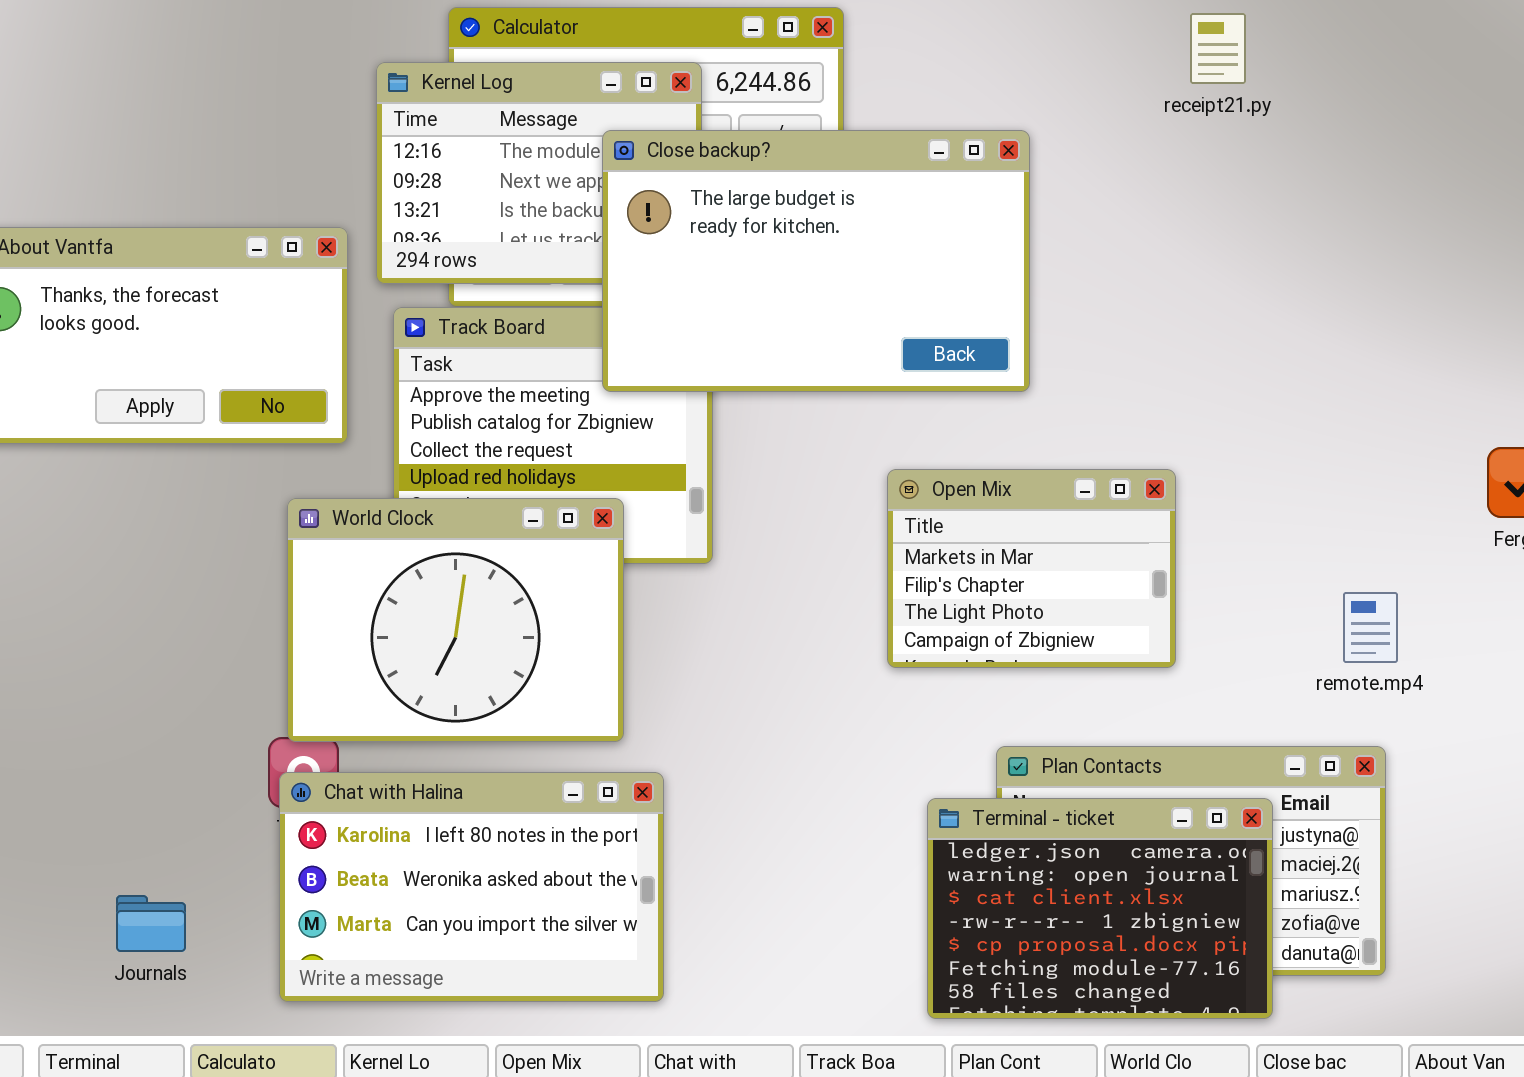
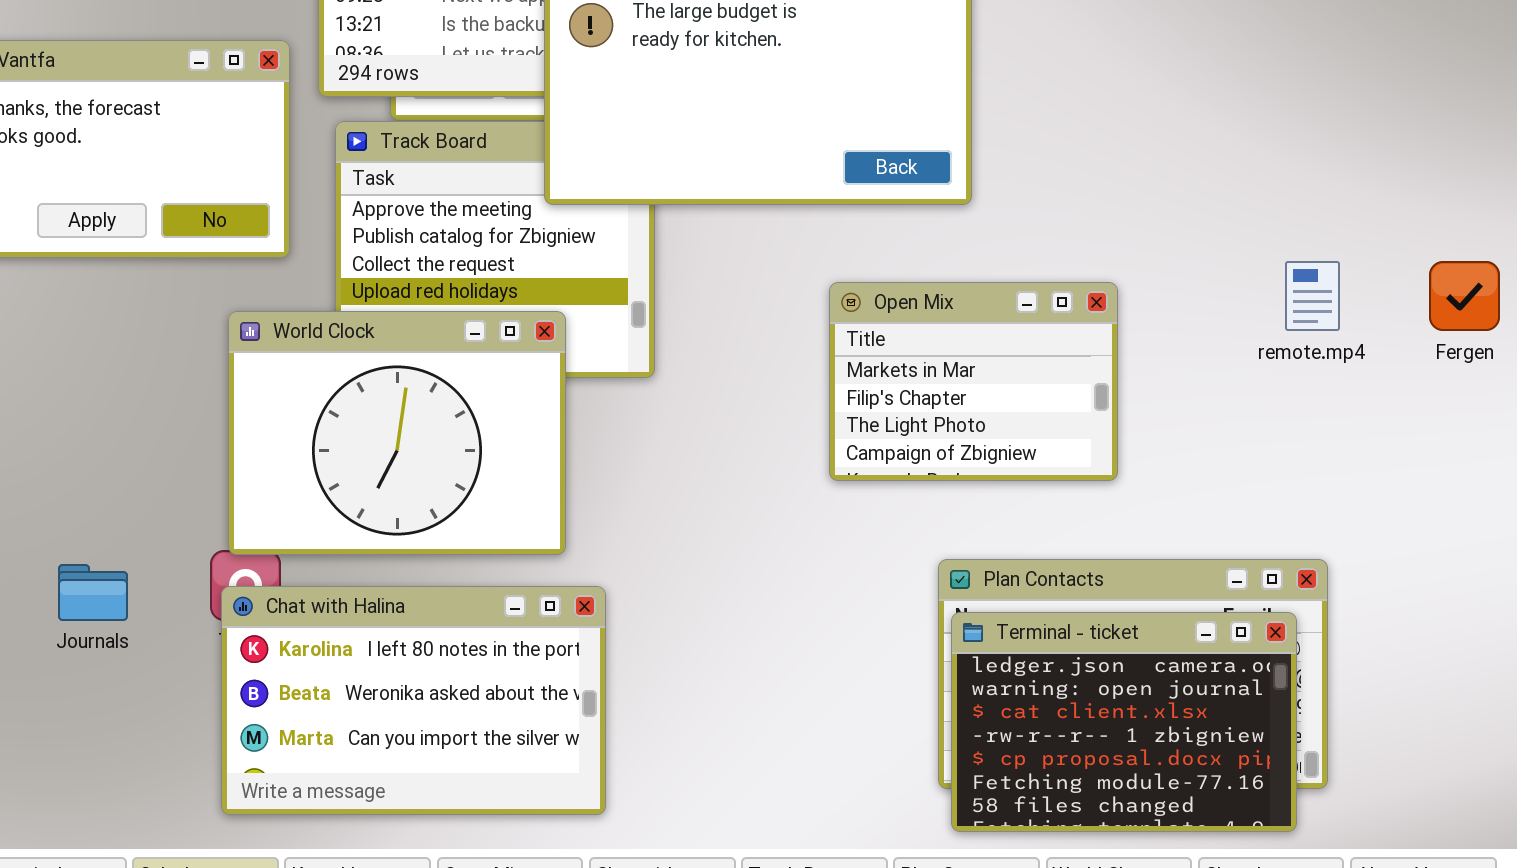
remote.mp4: [1343,592,1398,663] -> [1285,261,1340,331], moved
Terminal - ticket: [927,798,1273,1019] -> [951,612,1297,832], moved
Journals: [116,895,186,952] -> [58,564,128,621], moved

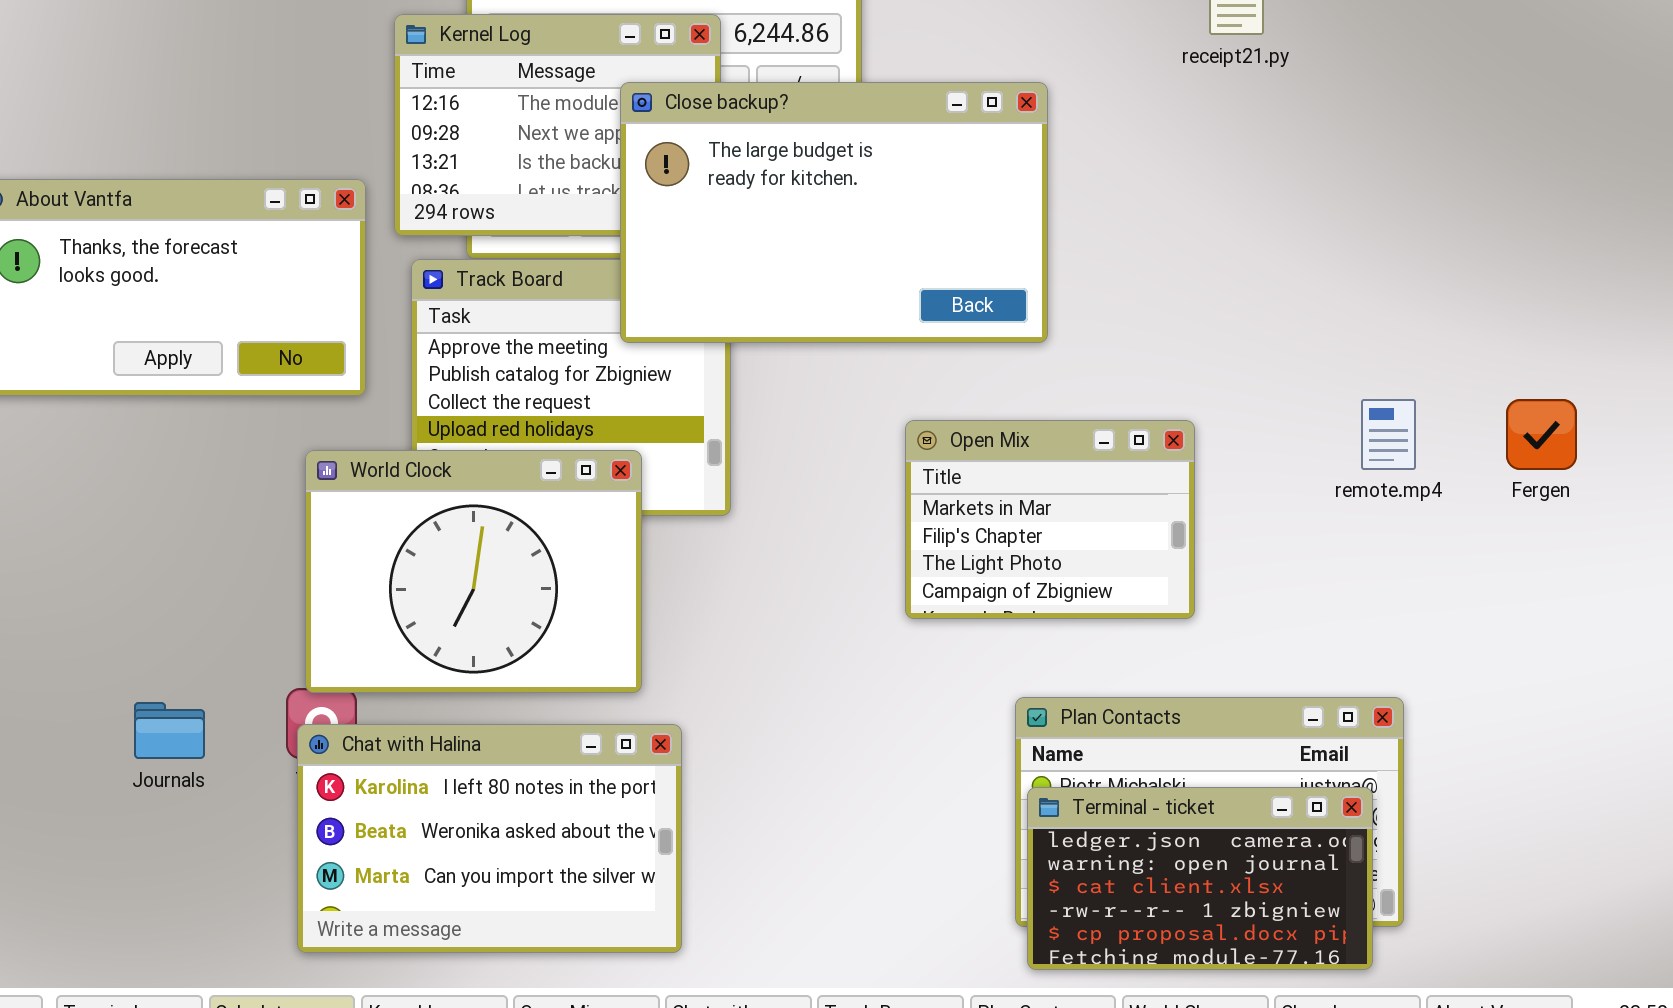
Terminal - ticket: [951,612,1297,832] -> [1027,787,1373,970], resized

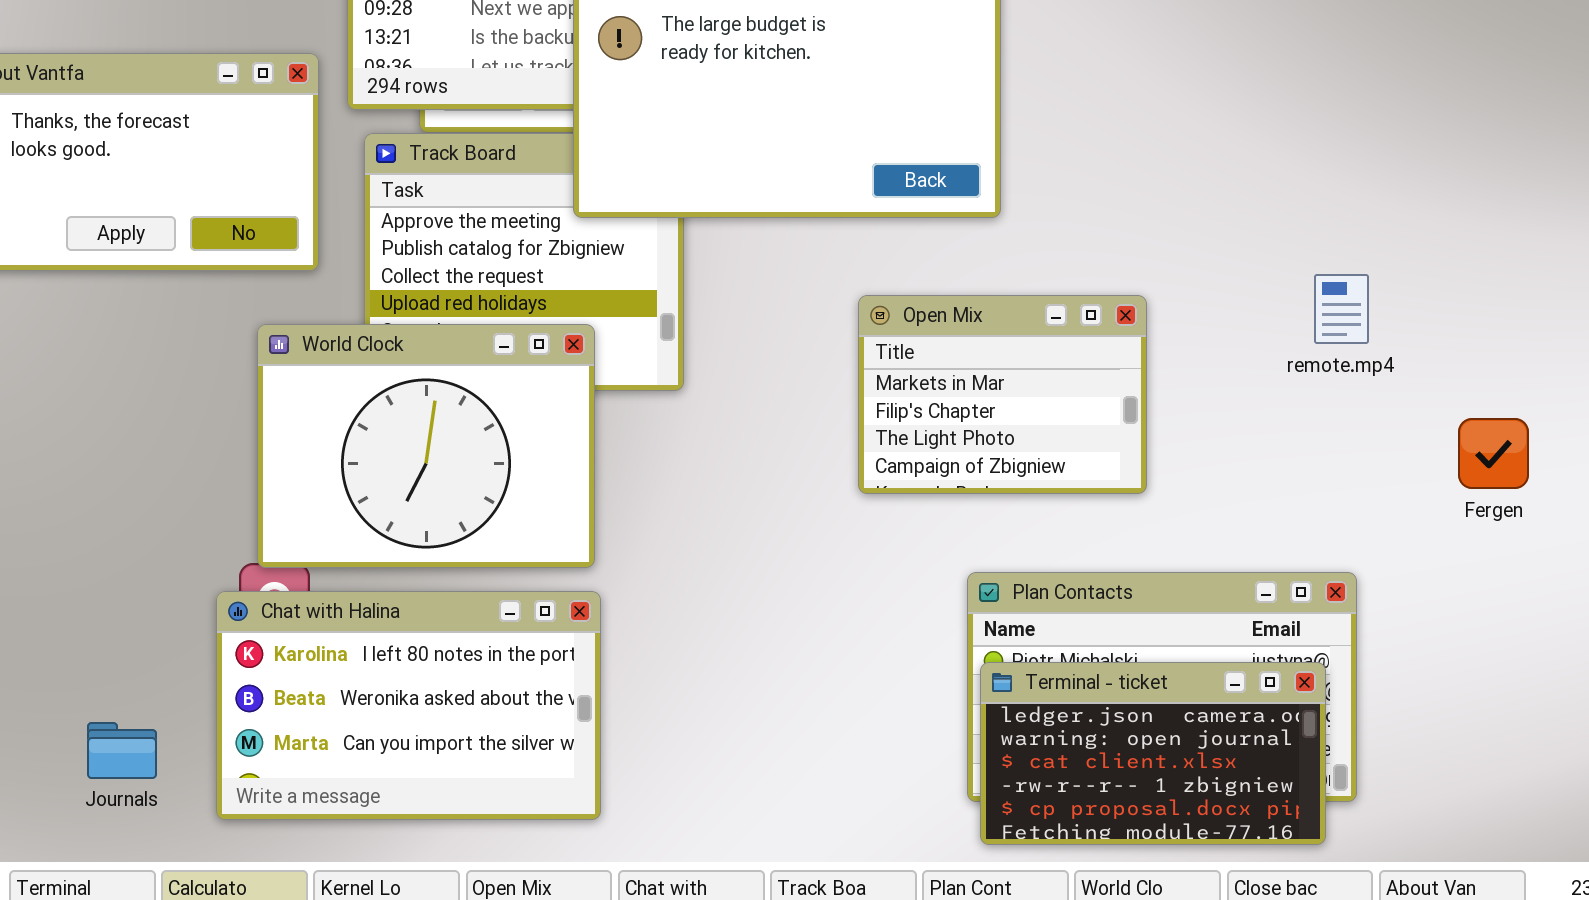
Fergen: [1506,399,1577,470] -> [1458,418,1529,489], moved
Journals: [134,702,205,759] -> [87,722,157,779], moved
Chat with Halina: [297,724,682,953] -> [216,591,601,820], moved

